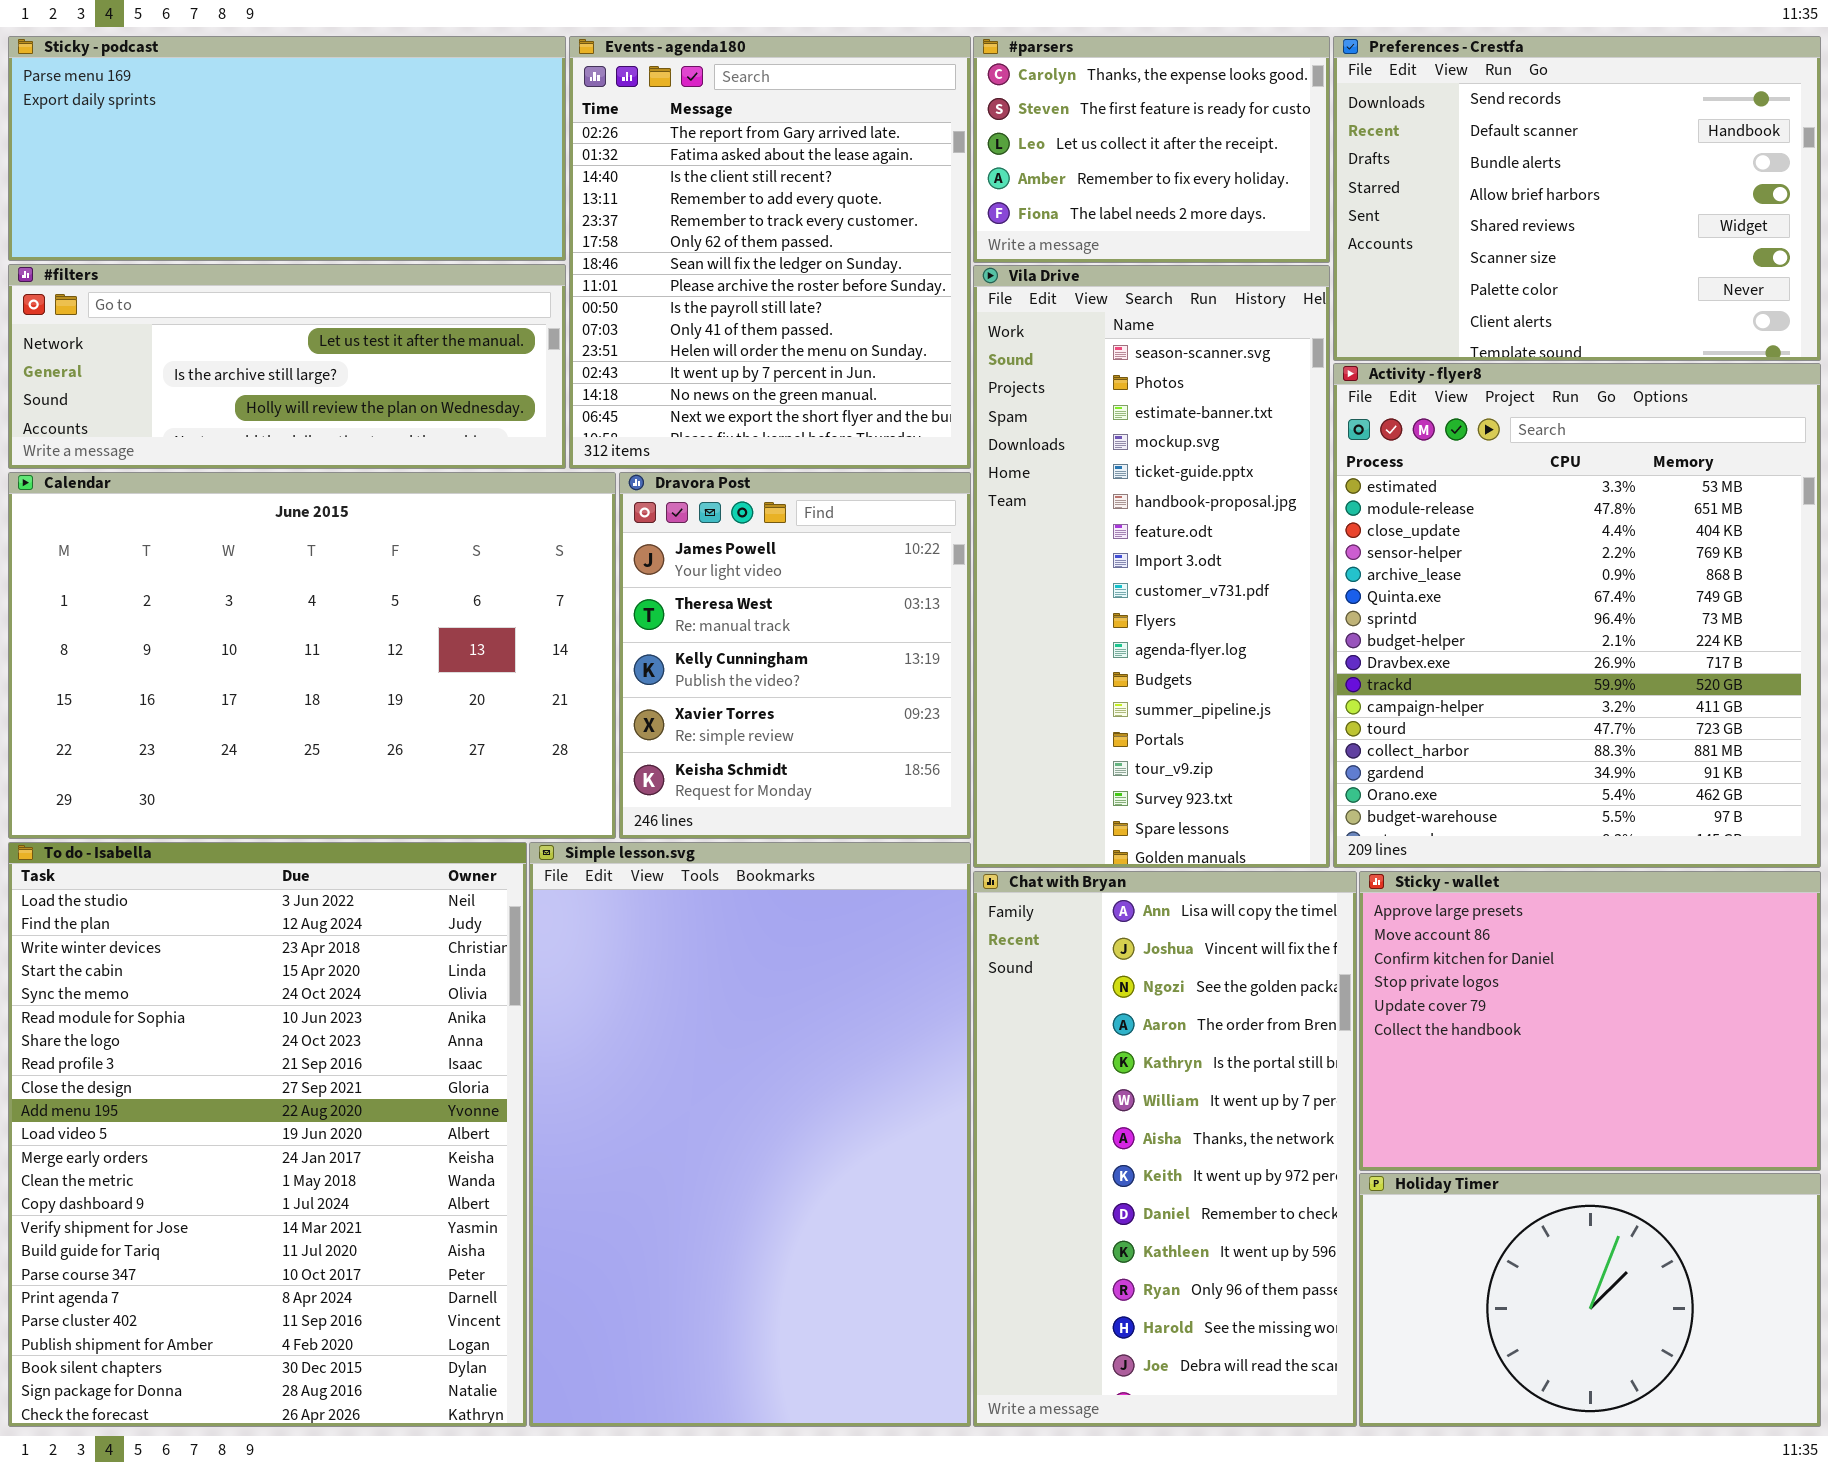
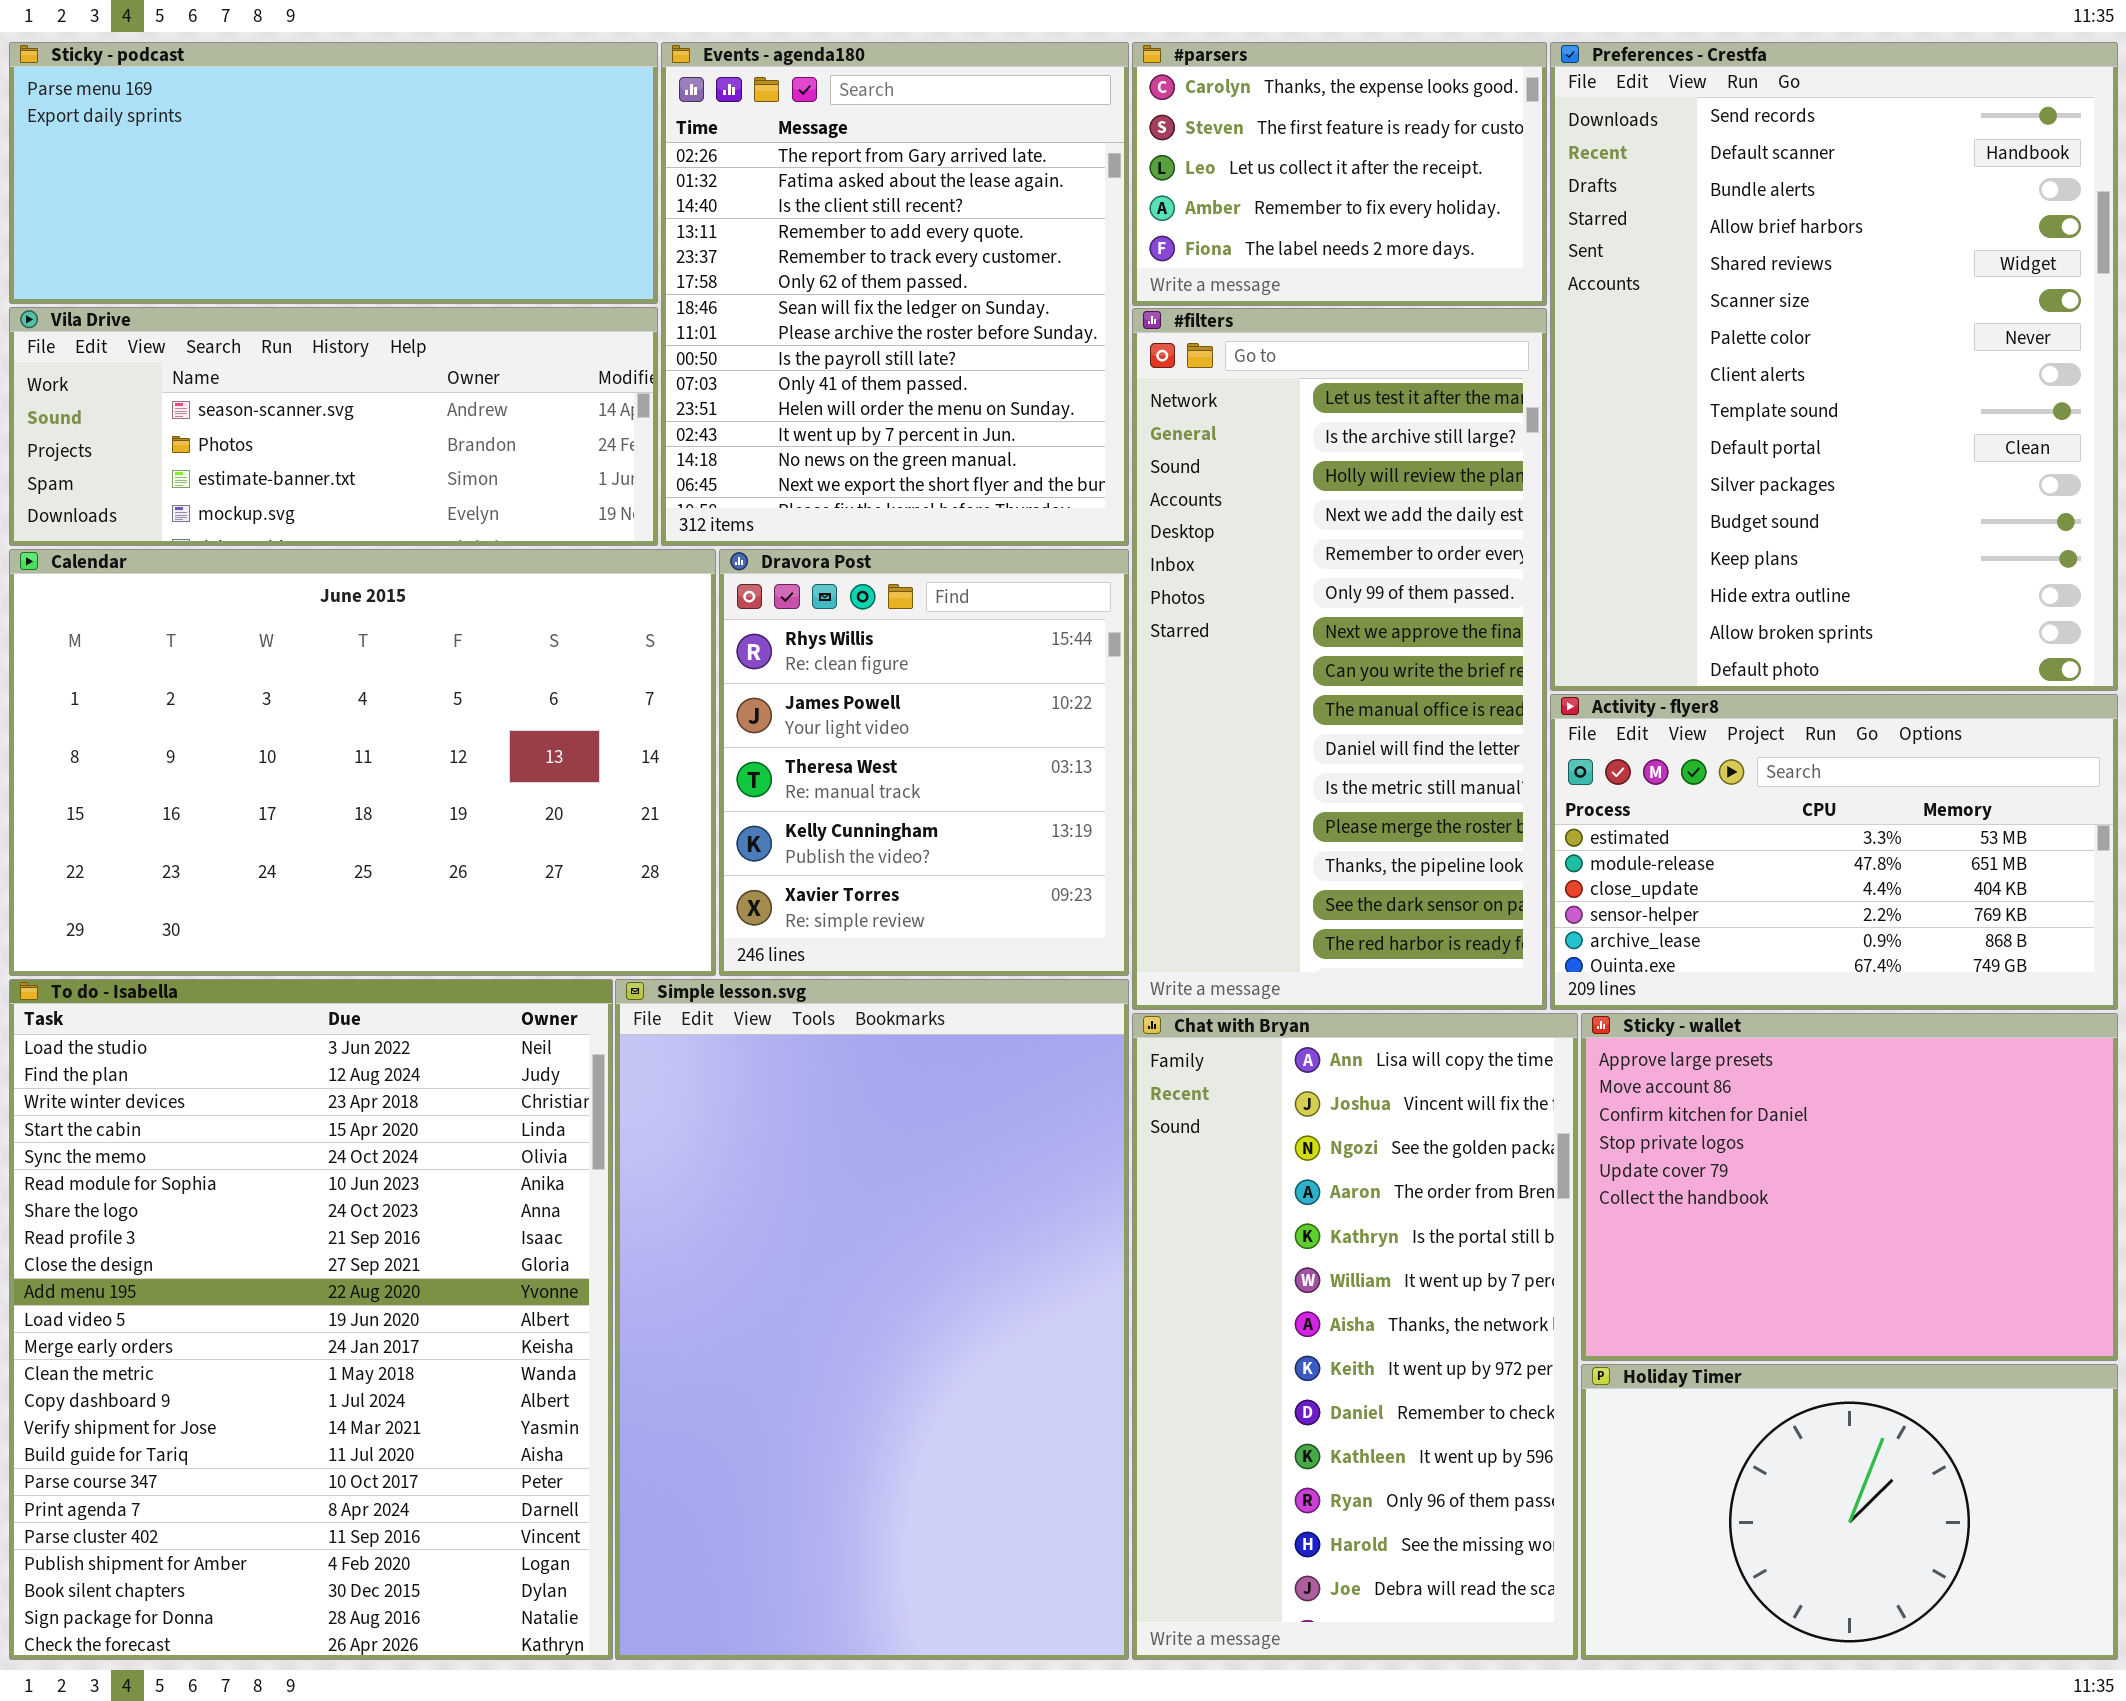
Preferences - Crestfa: [1333,36,1821,361] -> [1550,42,2118,691], resized
#filters: [8,264,566,469] -> [1132,308,1547,1010], moved, resized
Vila Drive: [973,265,1330,868] -> [9,307,658,546], moved, resized
Activity - flyer8: [1333,363,1821,868] -> [1550,694,2118,1010], resized
Dravora Post: [619,472,971,839] -> [719,549,1129,976], scrolled up 1 row

